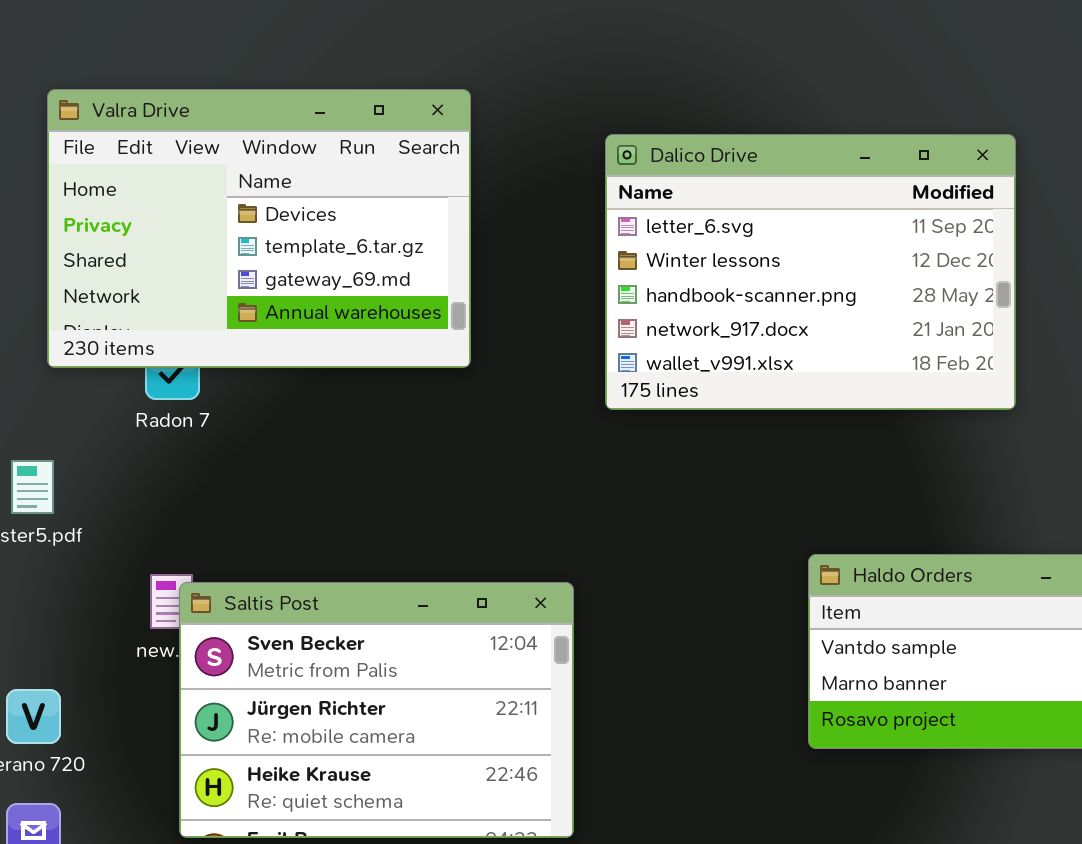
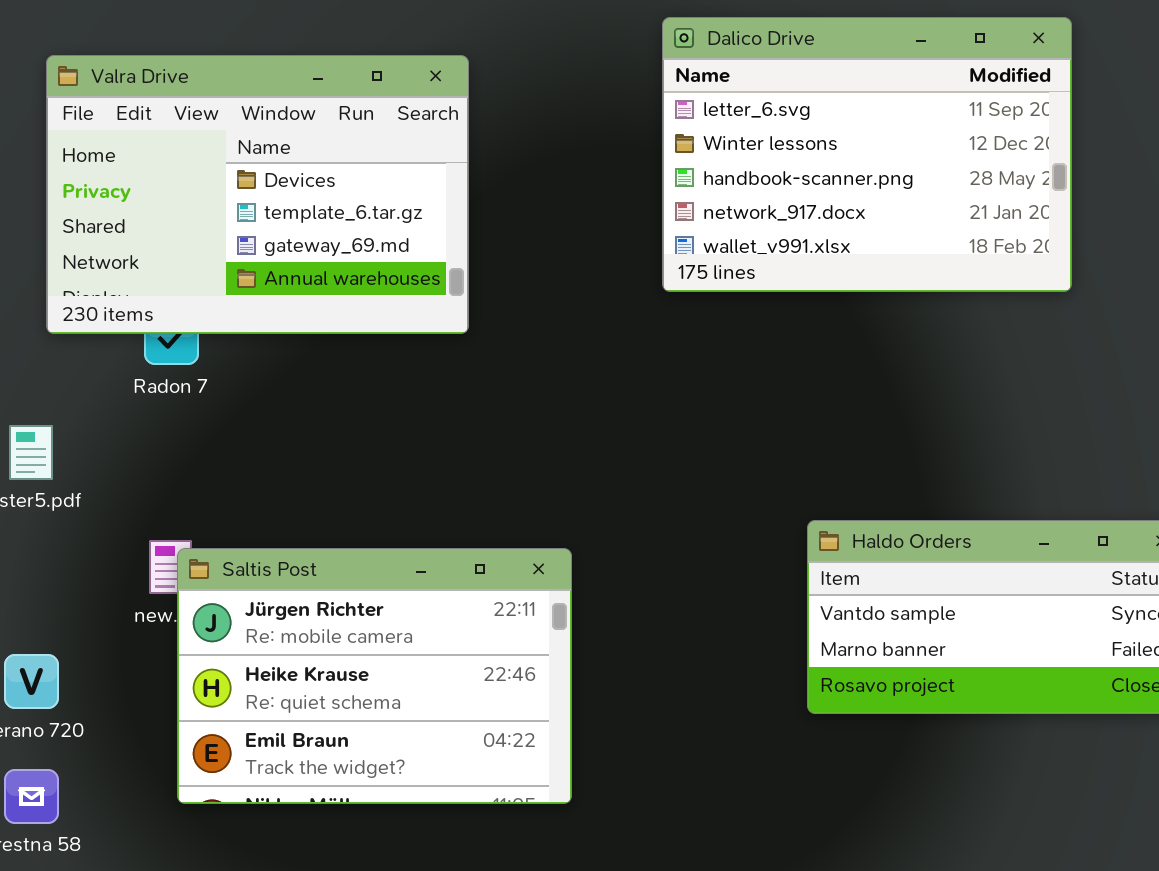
Dalico Drive: [605,134,1016,410] -> [662,17,1072,292], moved
Saltis Post: [179,582,574,838] -> [177,548,572,804], scrolled down 1 row

